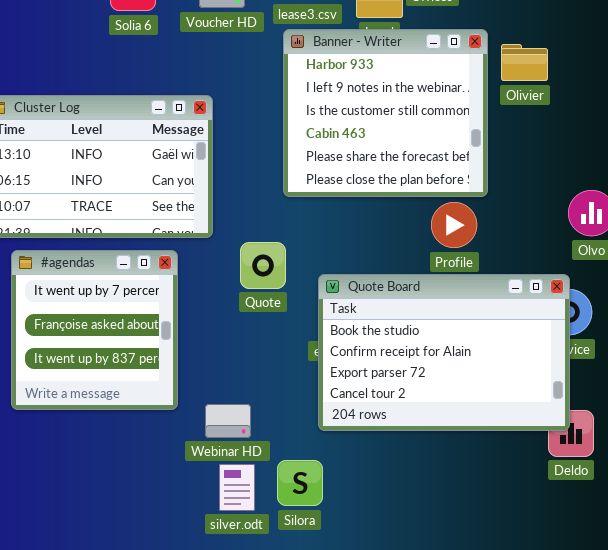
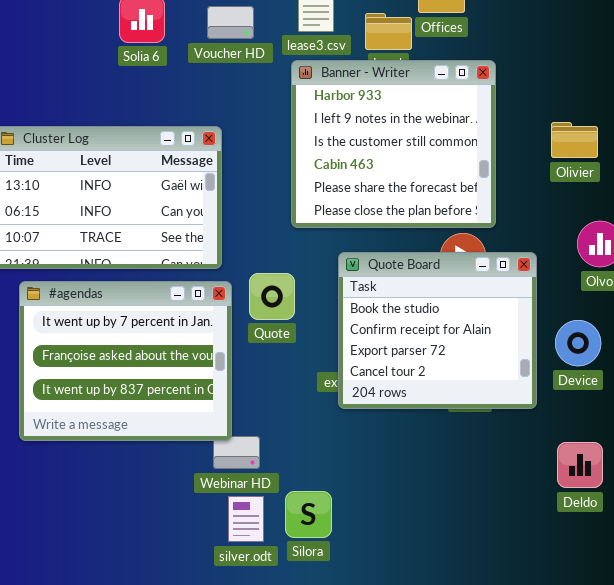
Olivier: [501,44,548,81] -> [551,122,598,158], moved
#agendas: [11,250,178,410] -> [19,281,232,441], resized
Quote Board: [318,274,570,431] -> [338,252,537,409], moved, resized

